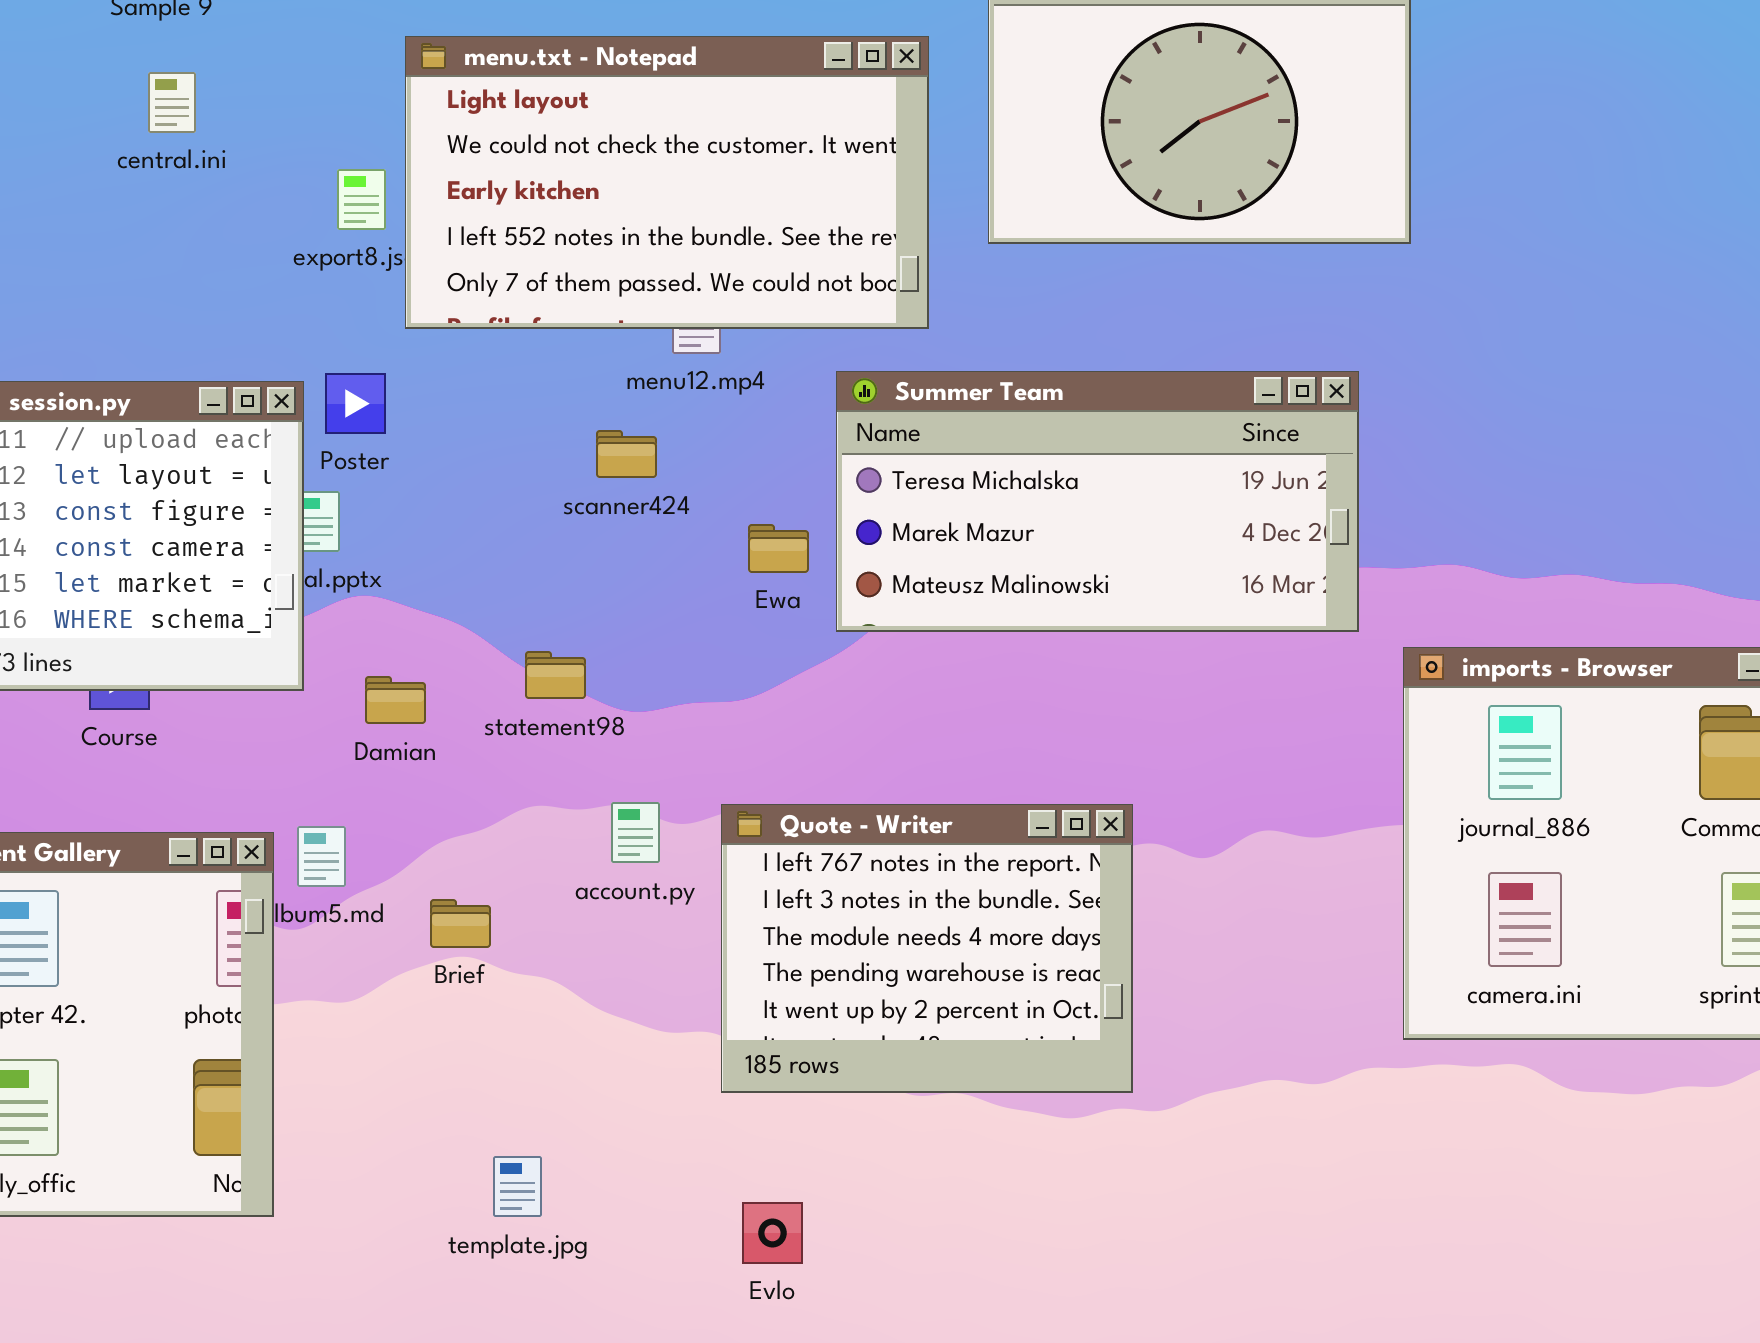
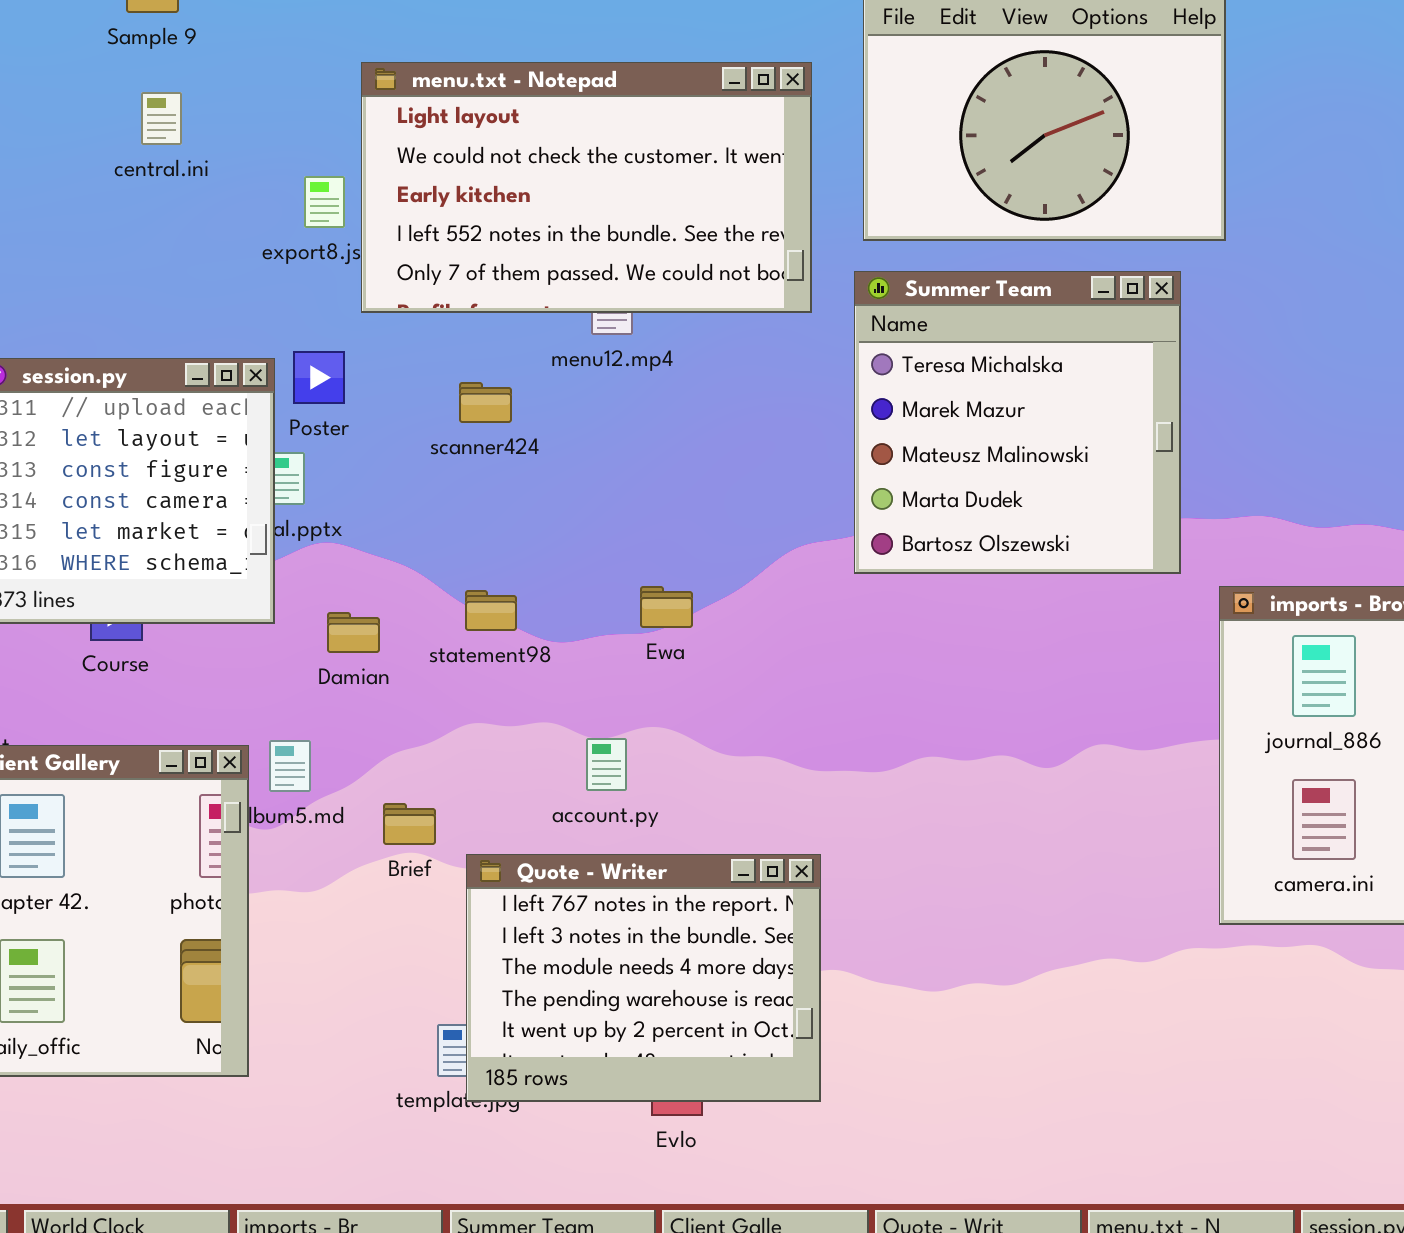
Summer Team: [836,371,1359,632] -> [854,271,1181,574], resized
scanner424: [596,430,657,478] -> [459,382,512,423], moved
Ewa: [748,524,809,573] -> [640,586,693,628], moved
account.py: [611,802,660,863] -> [586,738,627,791], moved
Quote - Writer: [721,804,1133,1093] -> [466,854,821,1102], moved

